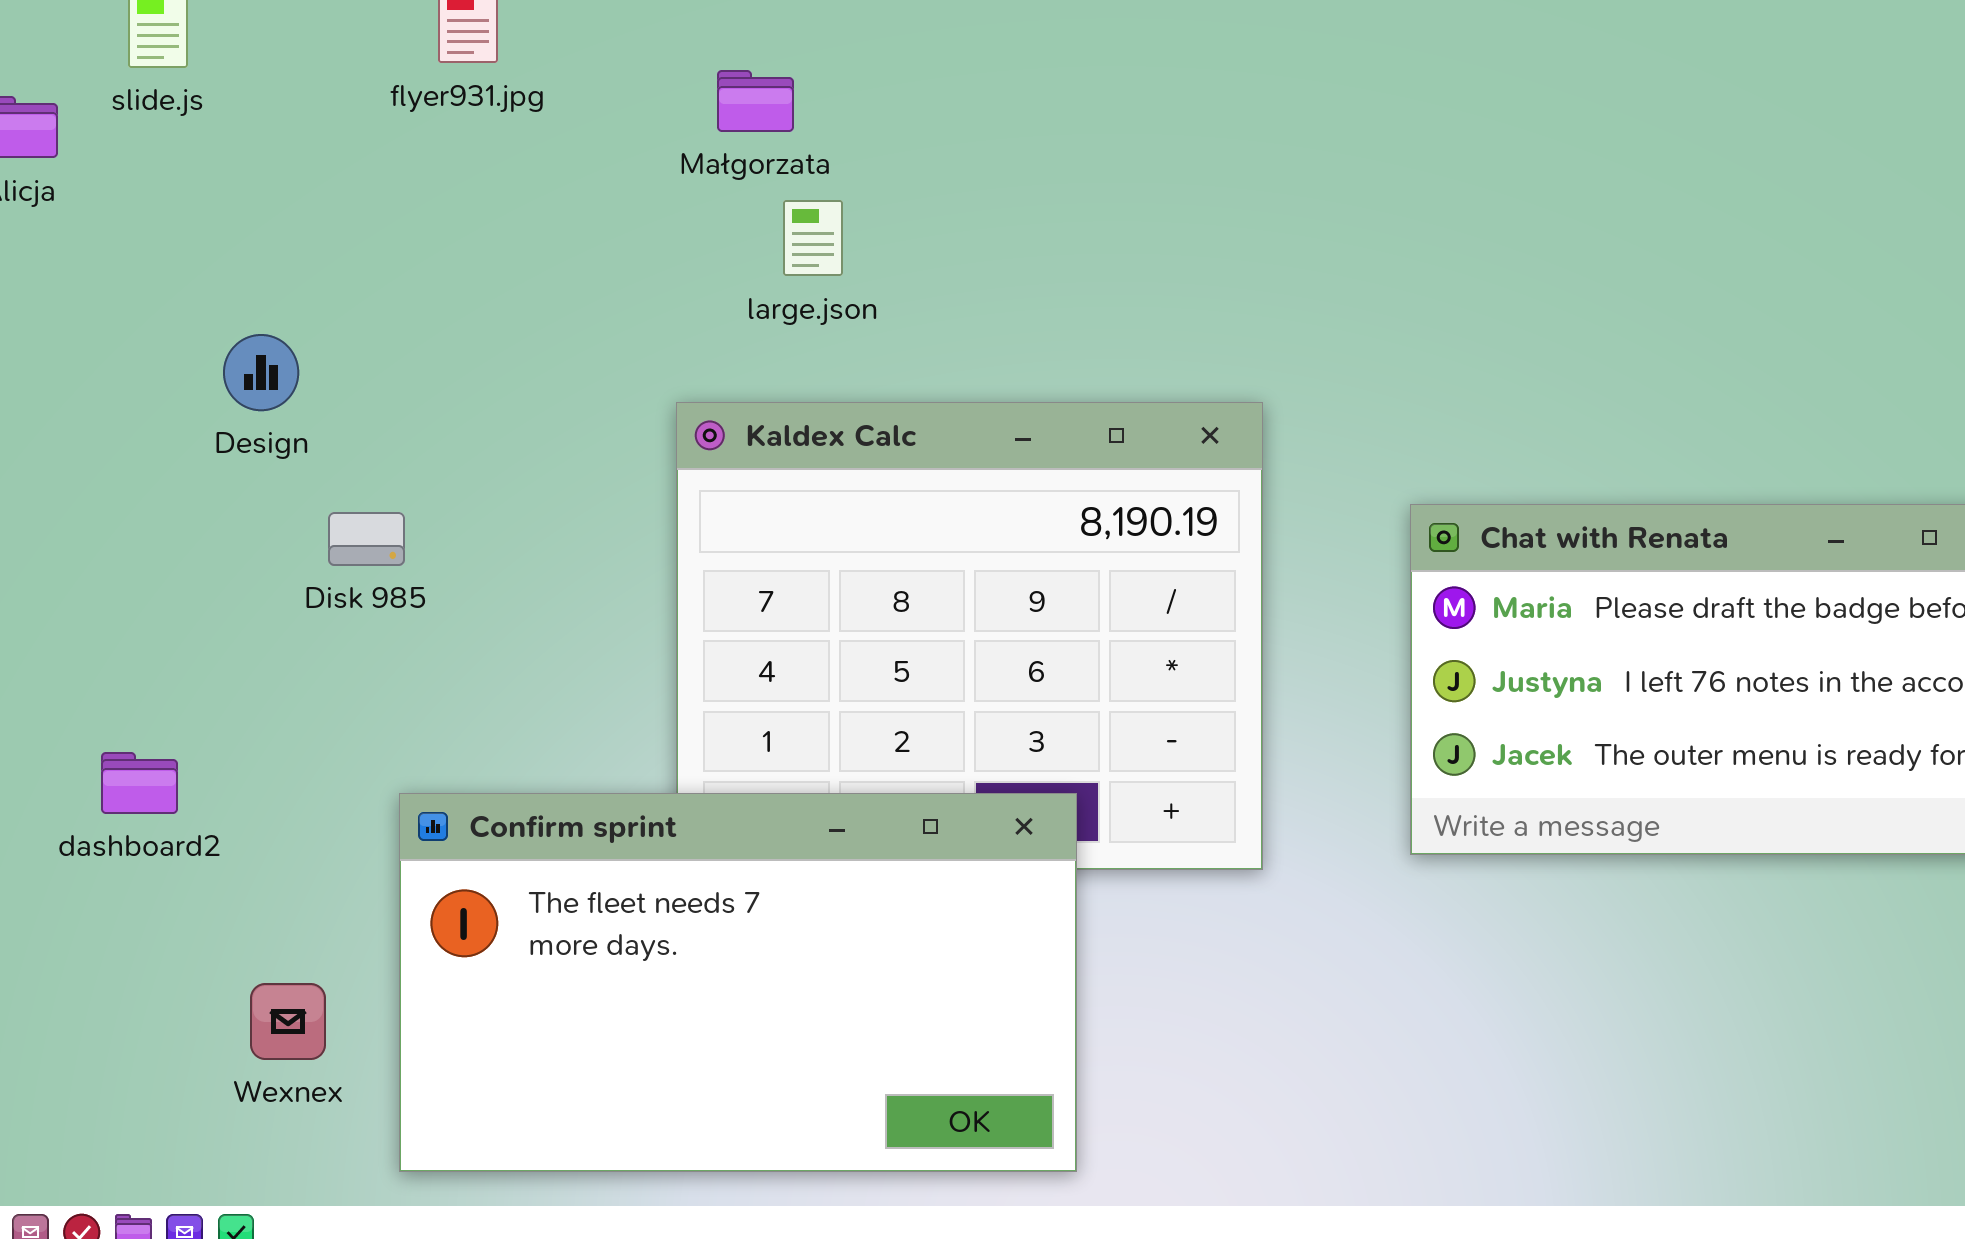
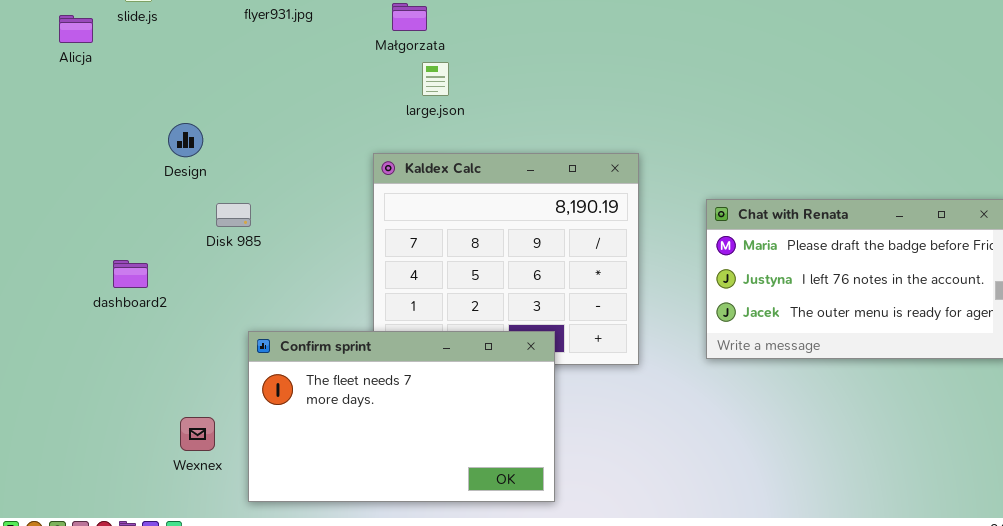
dashboard2: [101,752,178,814] -> [113,260,148,288], moved

